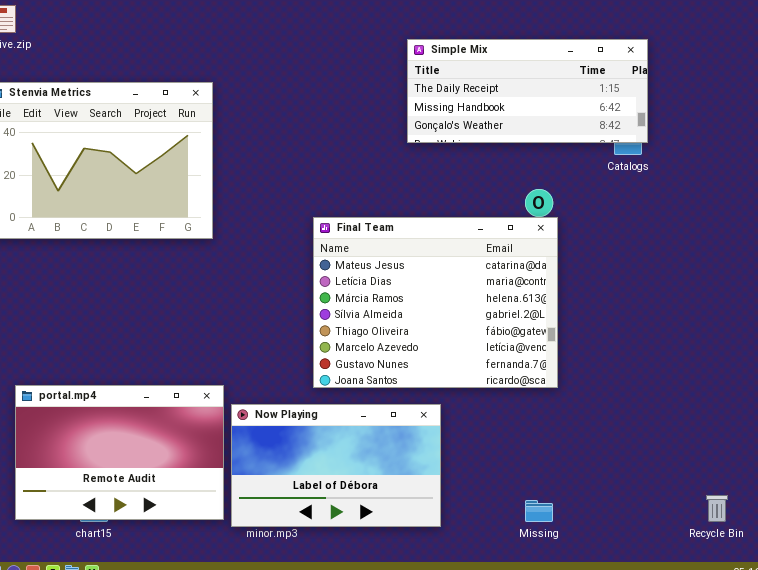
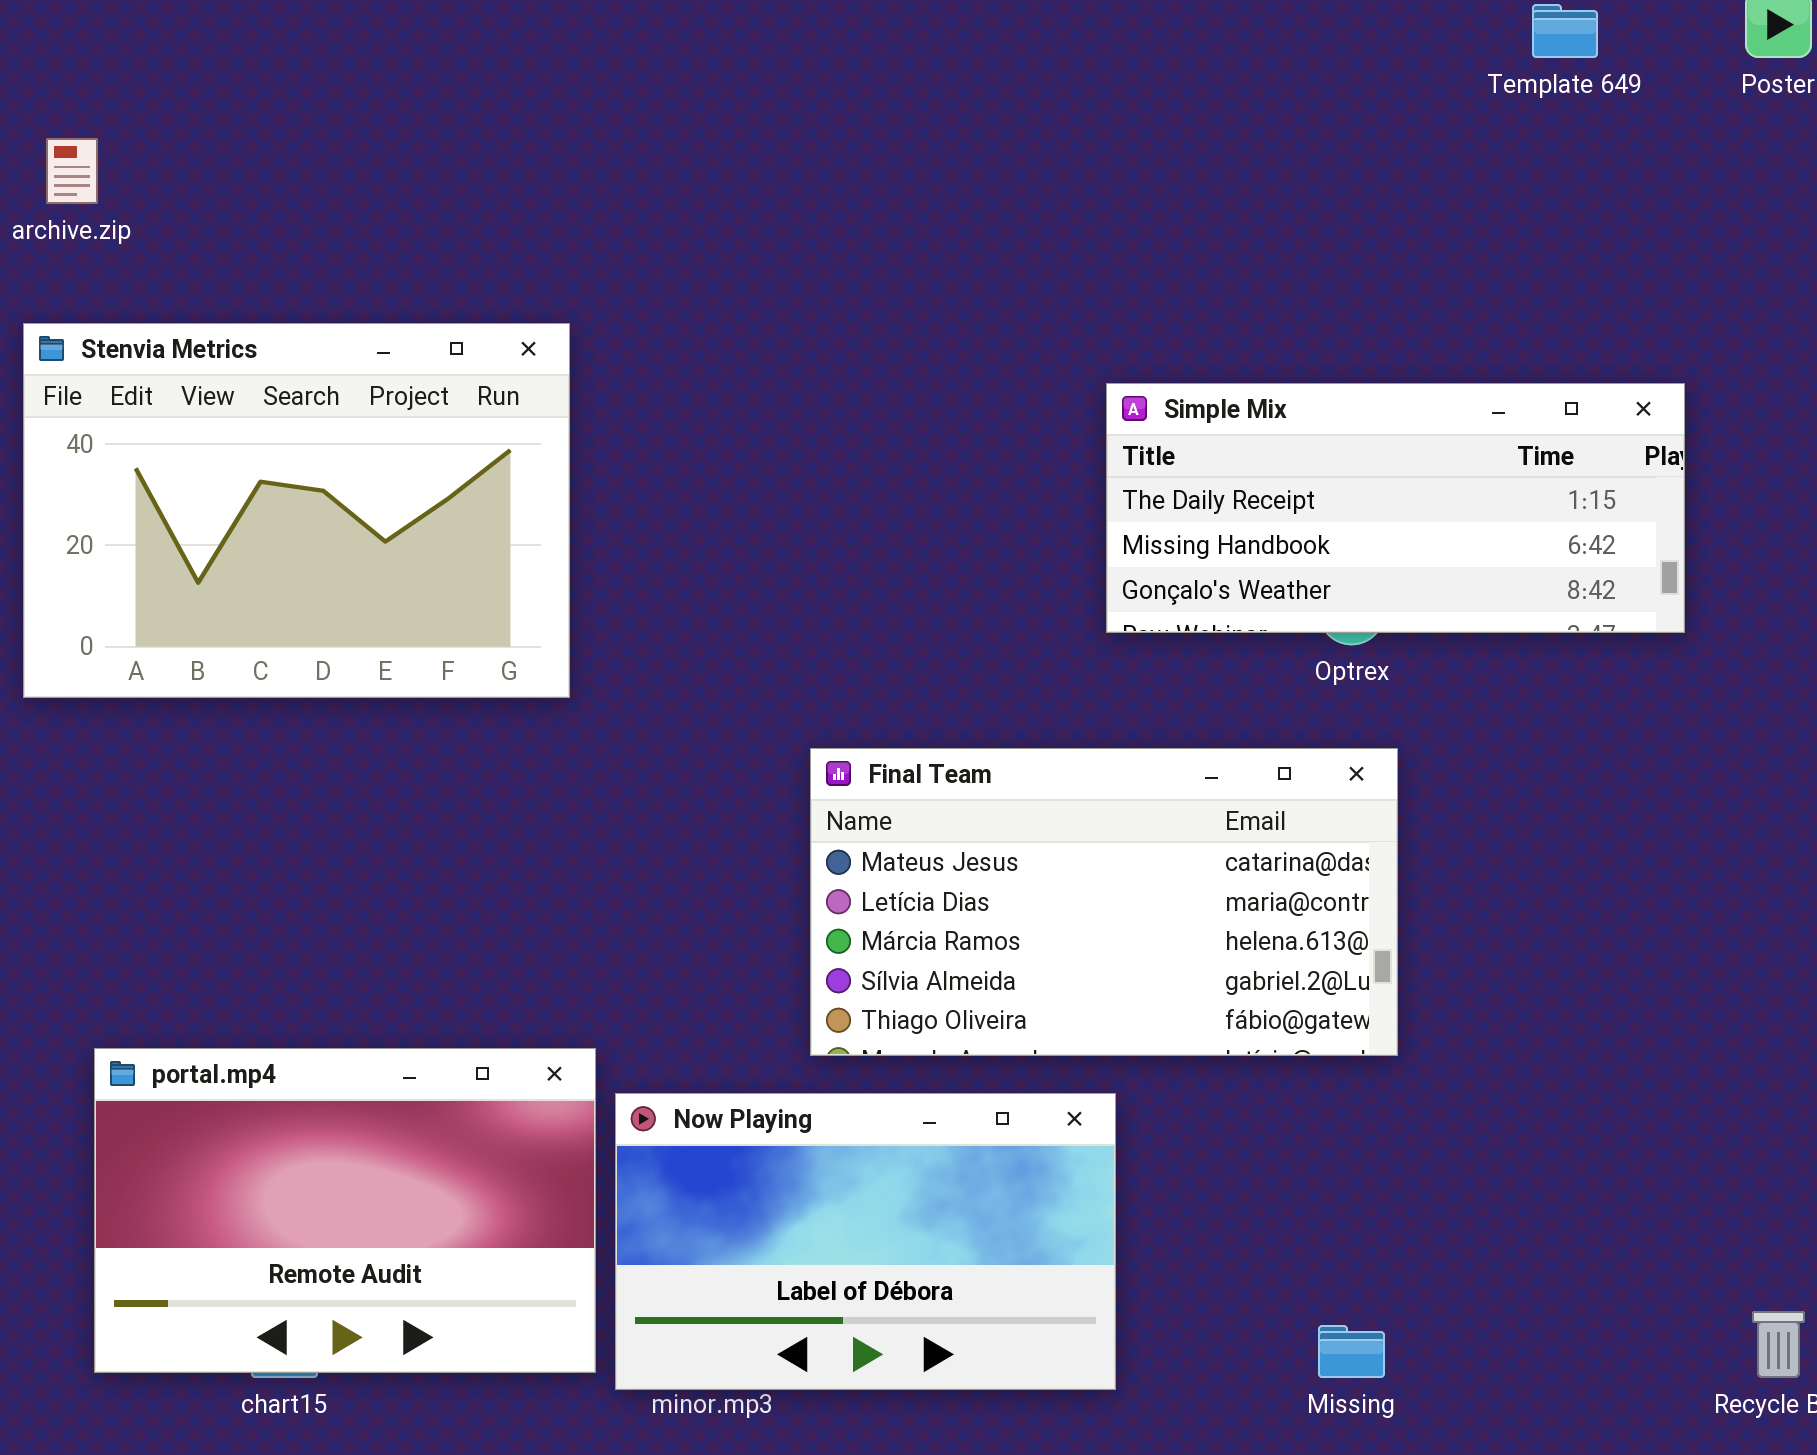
Simple Mix: [407,39,648,143] -> [1106,383,1685,633], moved
Final Team: [313,217,558,388] -> [810,748,1398,1056], resized

